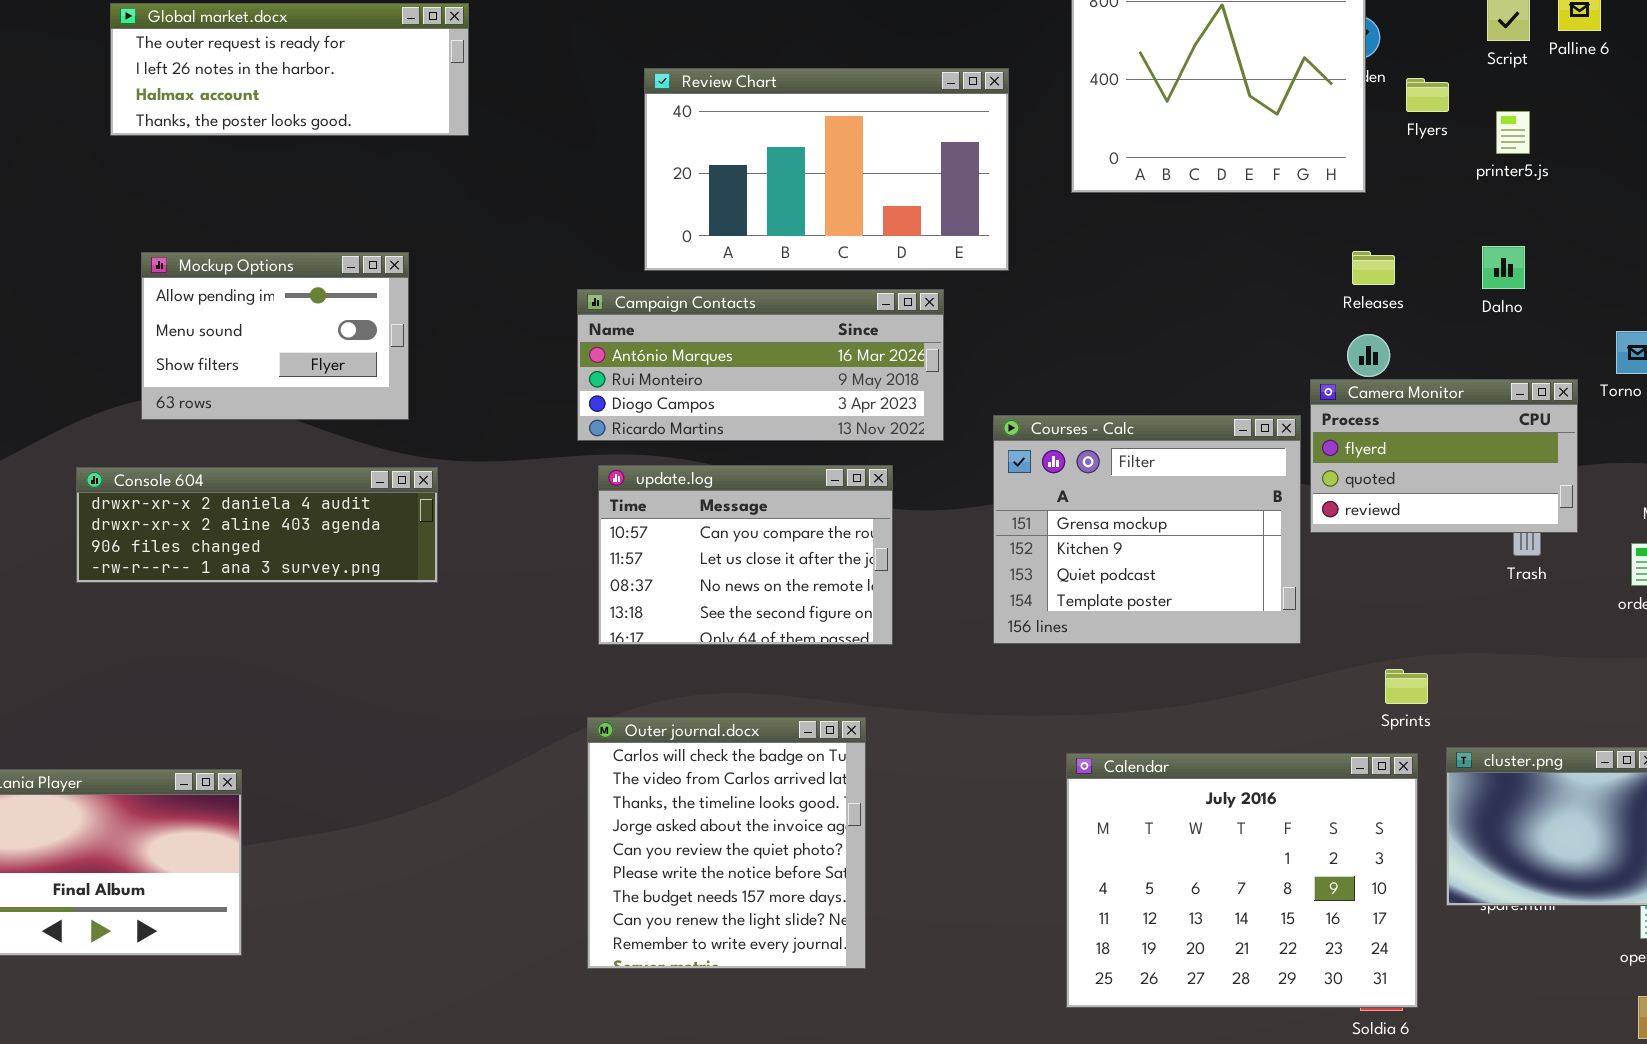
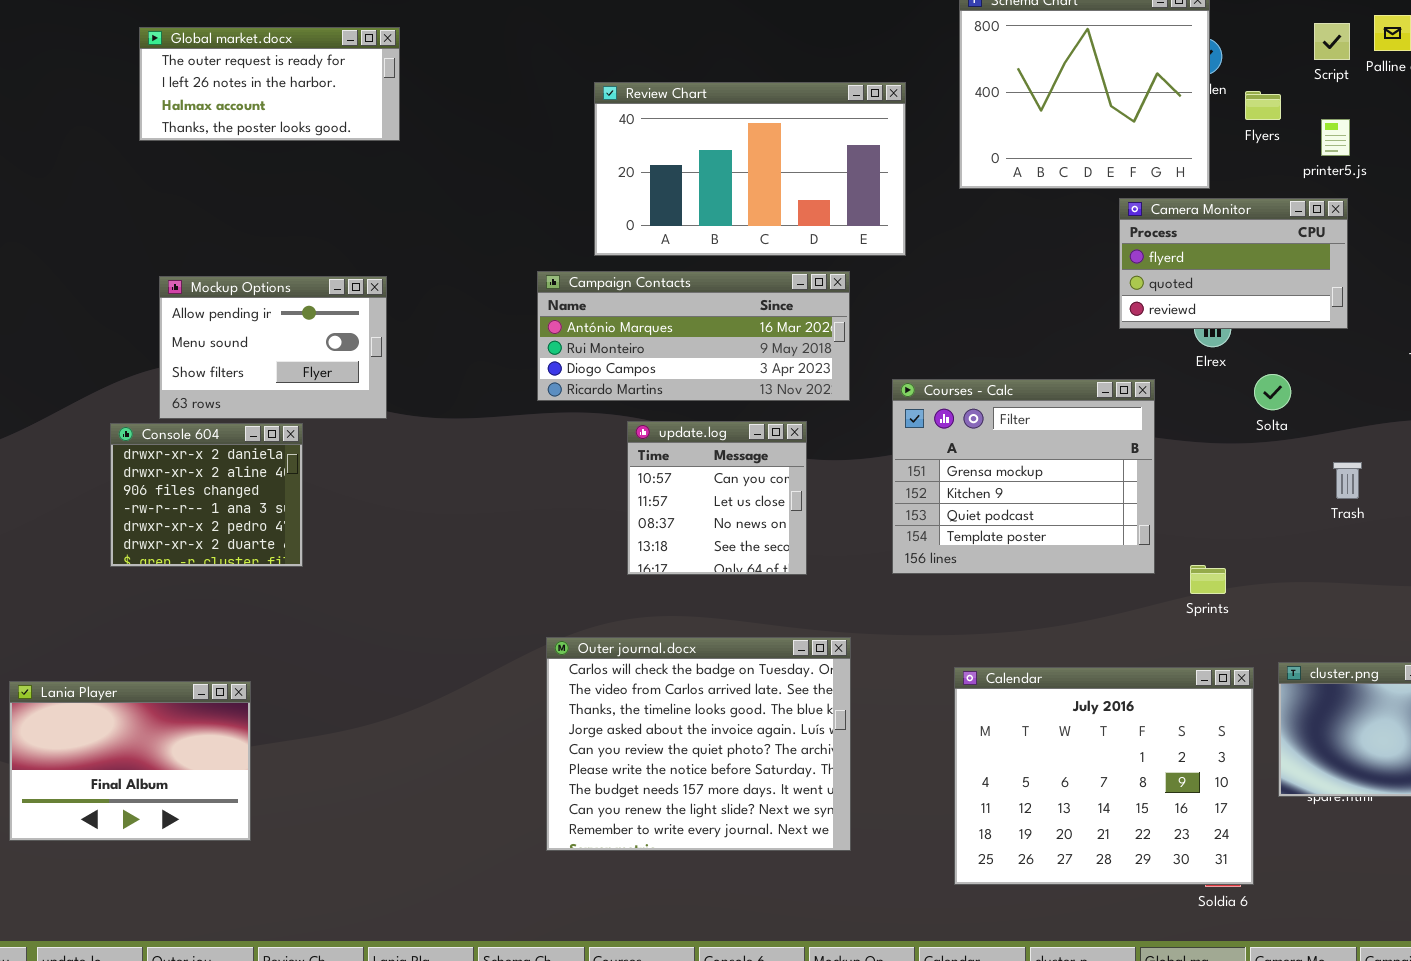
Global market.docx: [110,3,469,136] -> [139,27,400,141], resized
Mockup Options: [141,252,409,420] -> [159,276,387,419], moved
Camera Monitor: [1310,379,1578,533] -> [1119,198,1348,329], moved
update.log: [598,465,893,645] -> [627,421,807,575], resized
Console 604: [76,467,438,583] -> [110,423,303,567], resized
Sprints: [1385,669,1428,704] -> [1190,565,1226,594], moved
Outer journal.docx: [587,717,866,969] -> [546,637,851,851], resized

